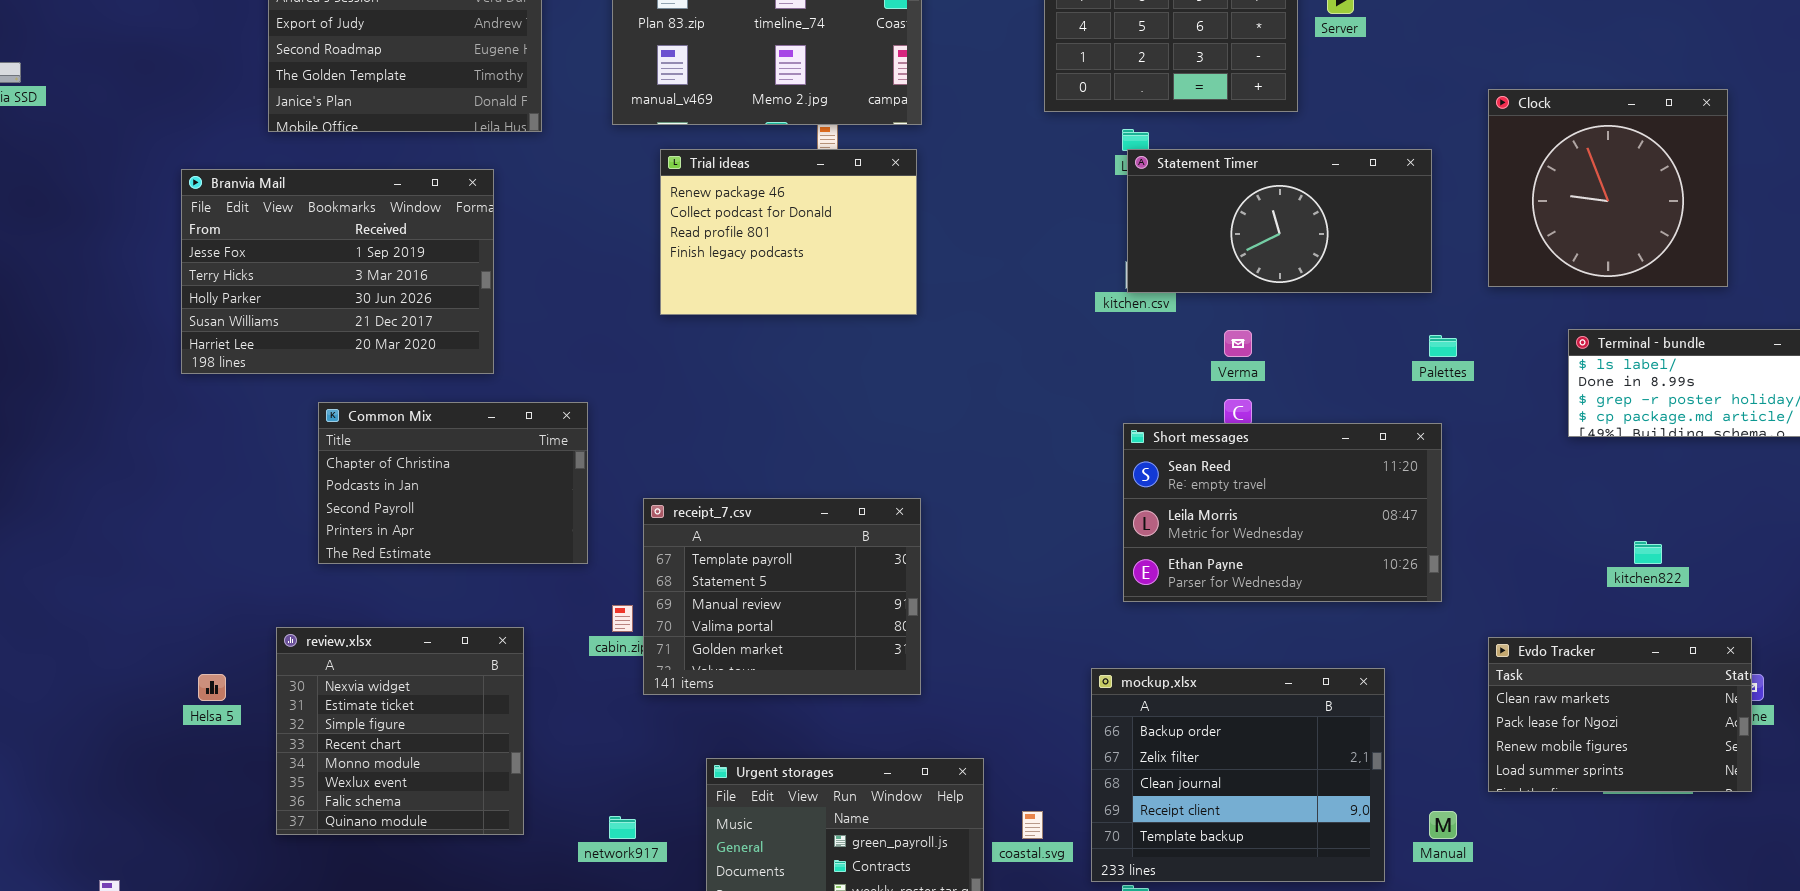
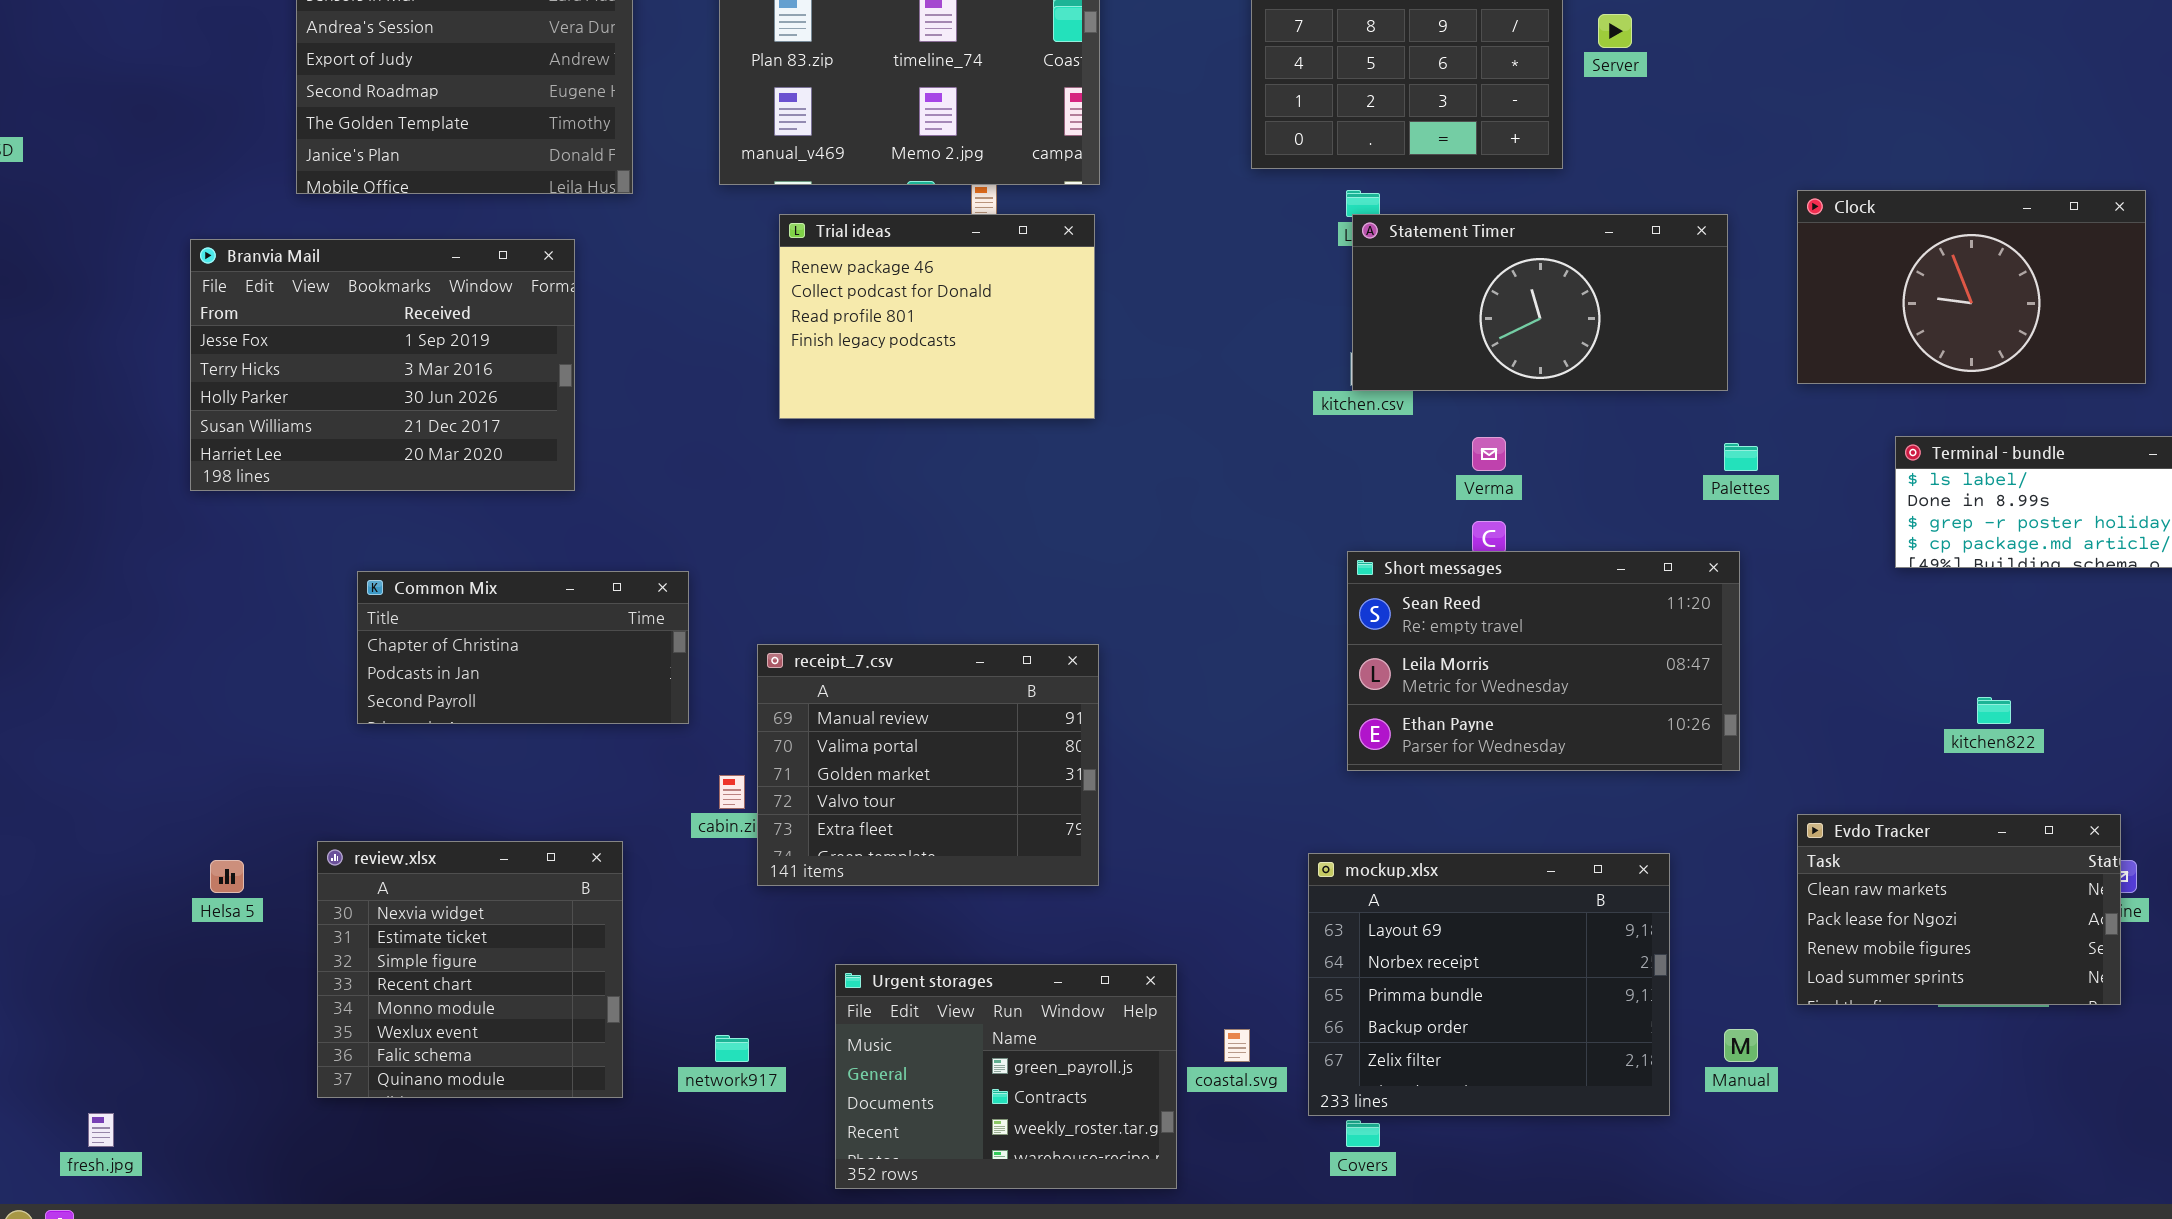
Clock: [1488,89,1728,287] -> [1797,190,2146,384], resized
Common Mix: [318,402,588,564] -> [357,571,689,724], resized
receipt_7.csv: [643,498,921,695] -> [757,644,1099,886], scrolled down 2 rows
review.xlsx: [276,627,524,835] -> [317,841,623,1098], moved
mockup.xlsx: [1091,668,1385,882] -> [1308,853,1670,1116], scrolled up 3 rows

